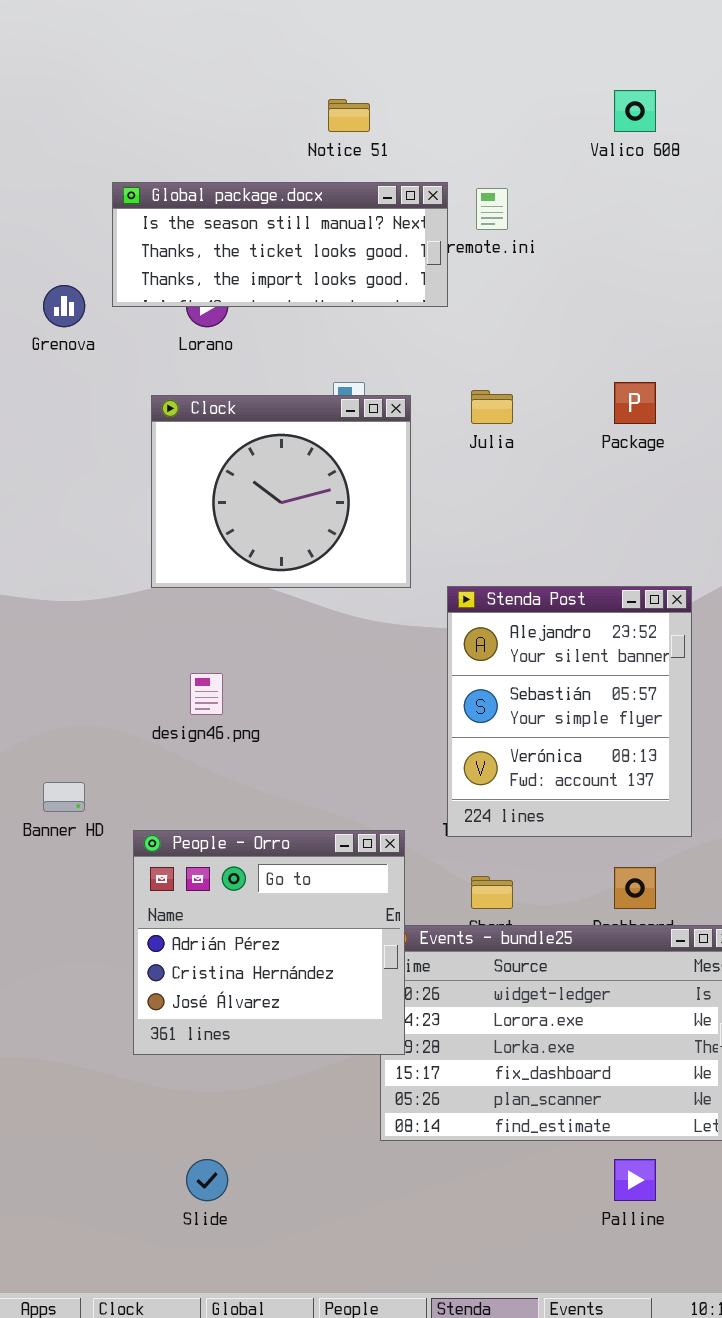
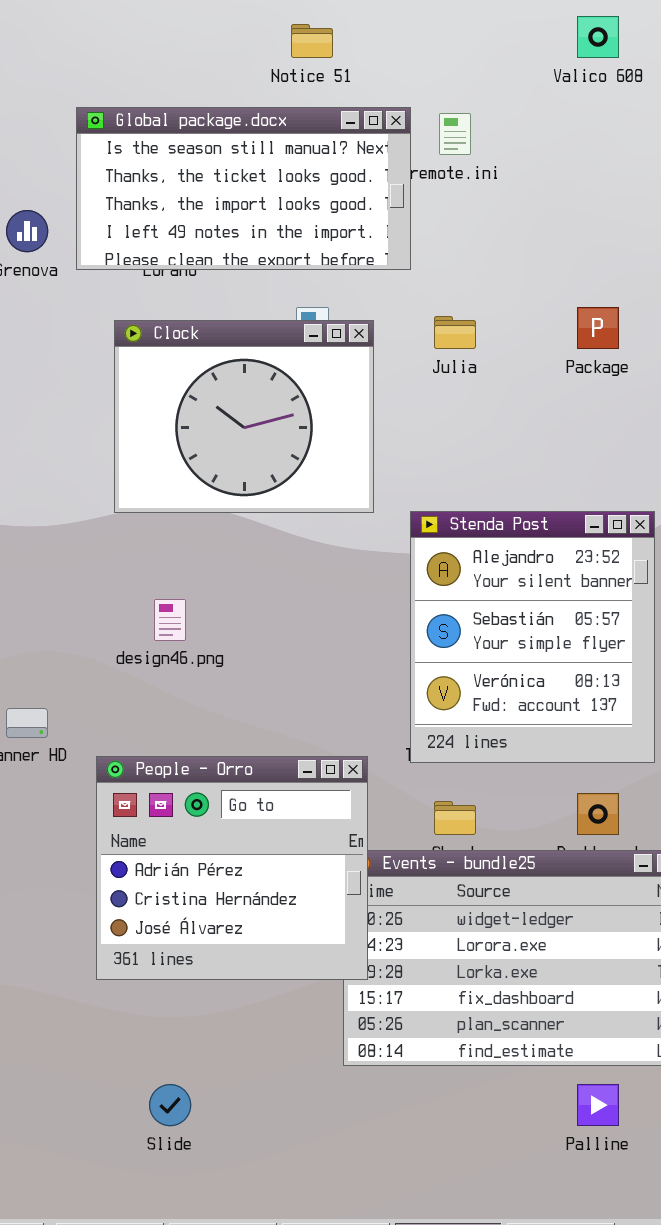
Global package.docx: [112,182,448,307] -> [76,107,411,270], resized

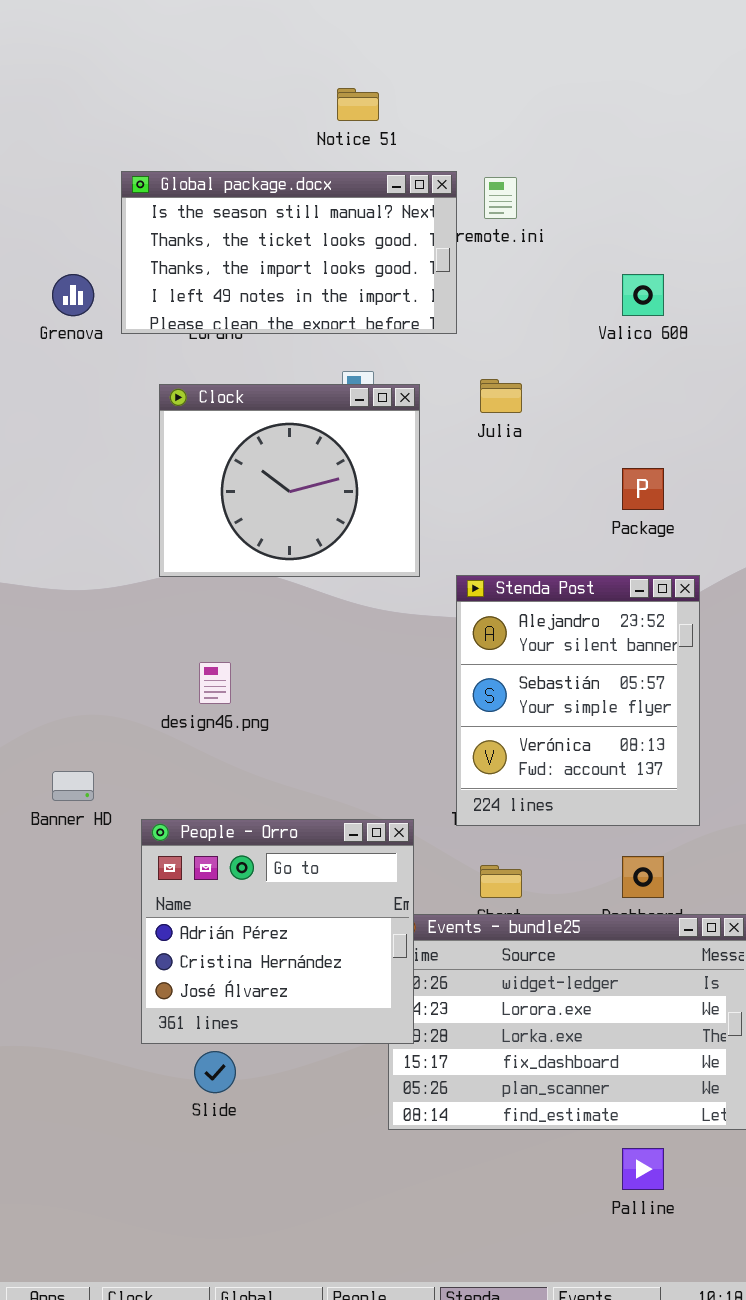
Valico 608: [577,16,619,58] -> [622,274,664,316], moved
Package: [577,307,619,349] -> [622,468,664,510], moved
Slide: [149,1084,191,1126] -> [194,1051,236,1093], moved

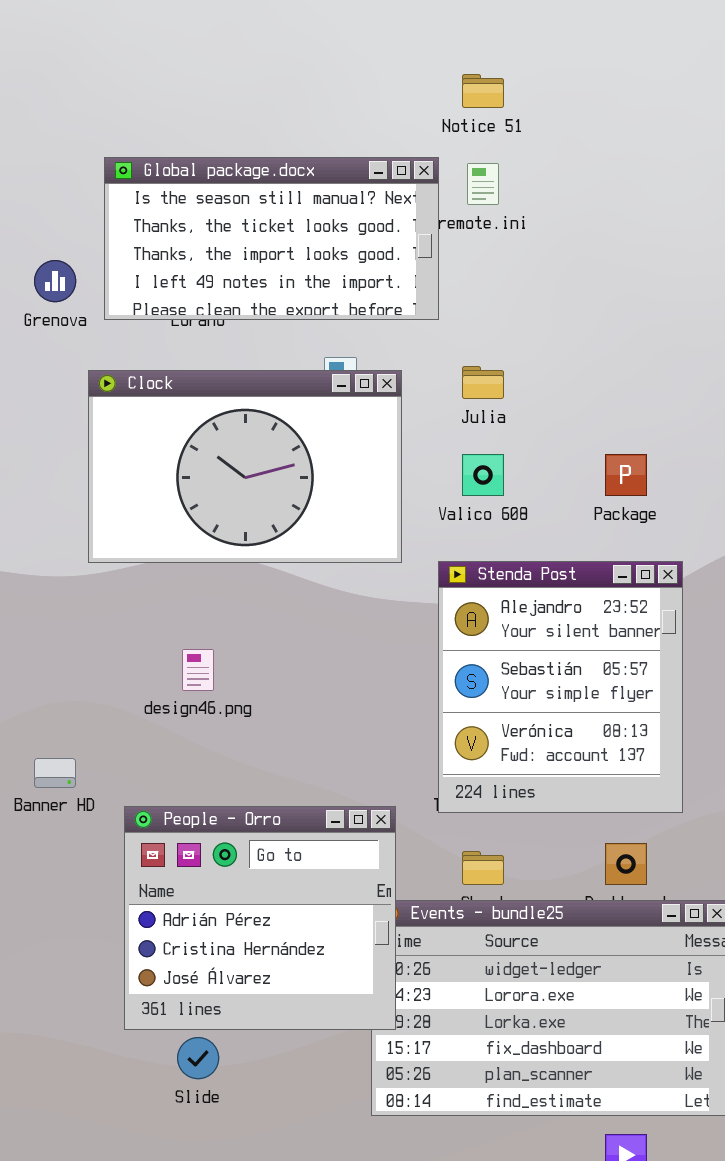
Notice 51: [337,88,379,121] -> [462,74,504,108], moved
Valico 608: [622,274,664,316] -> [462,454,504,496], moved
Clock: [159,384,420,577] -> [88,370,402,563], resized

